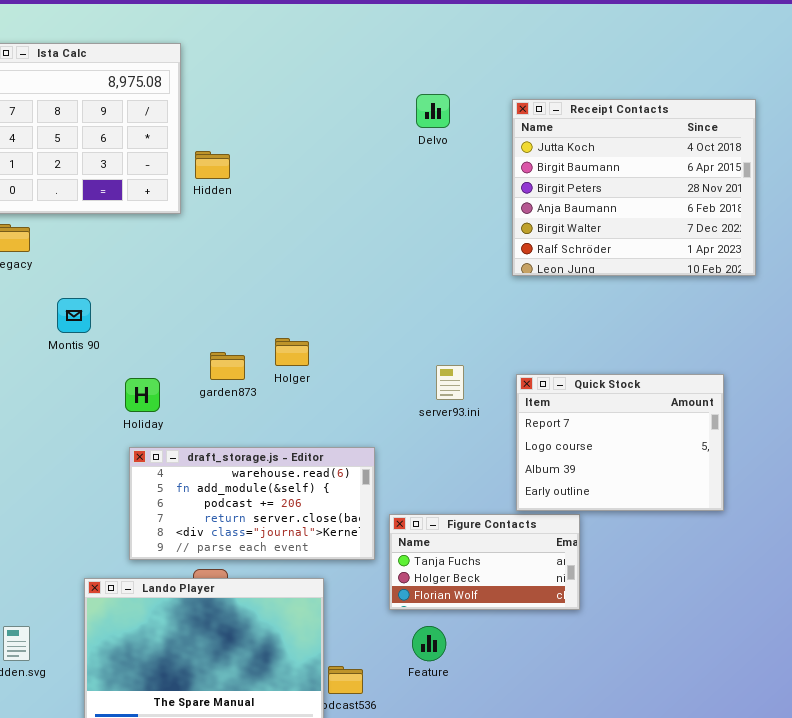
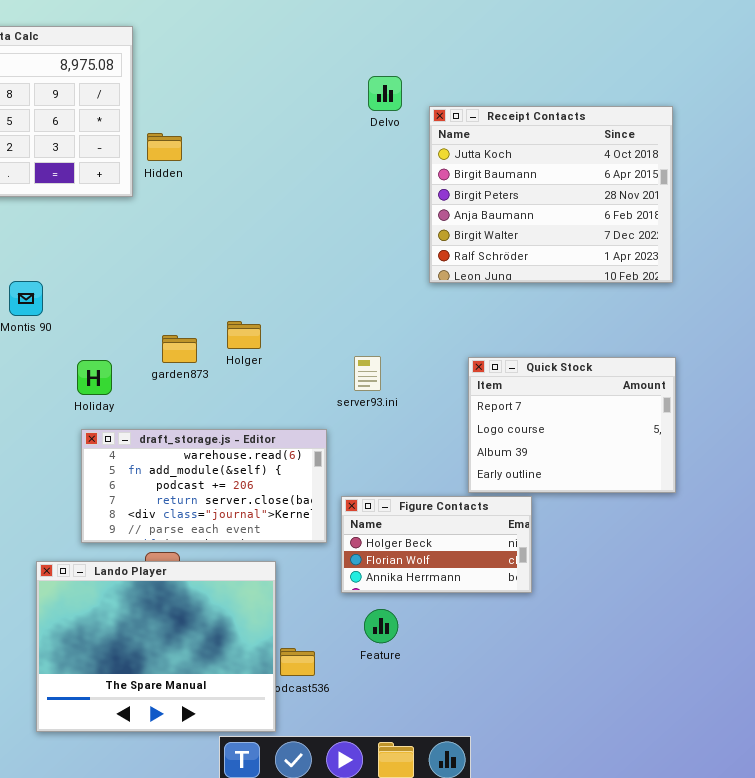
Receipt Contacts: [512,99,756,276] -> [429,106,673,283], moved
server93.ini: [436,365,464,400] -> [354,356,381,391], moved
Figure Contacts: [389,514,580,610] -> [341,496,532,593], scrolled down 1 row

